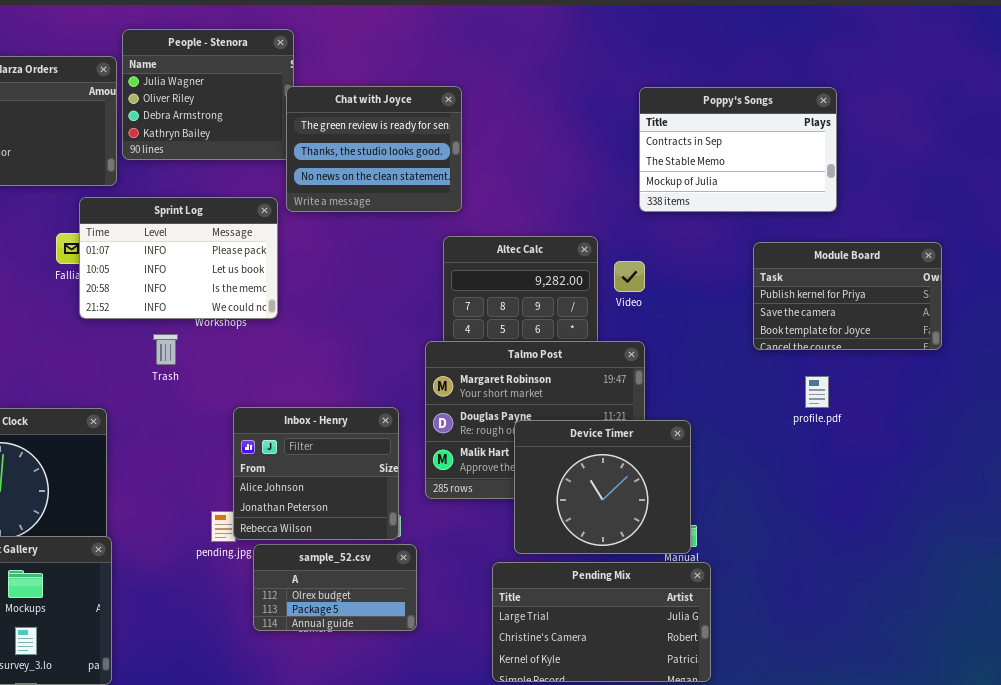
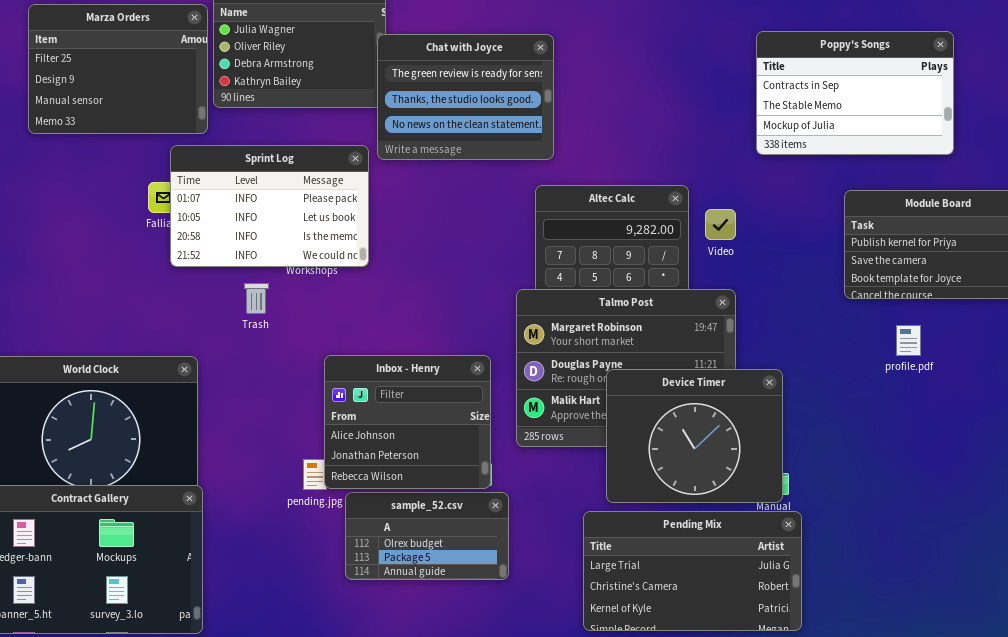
Poppy's Songs: [639,87,837,212] -> [756,31,954,155], moved

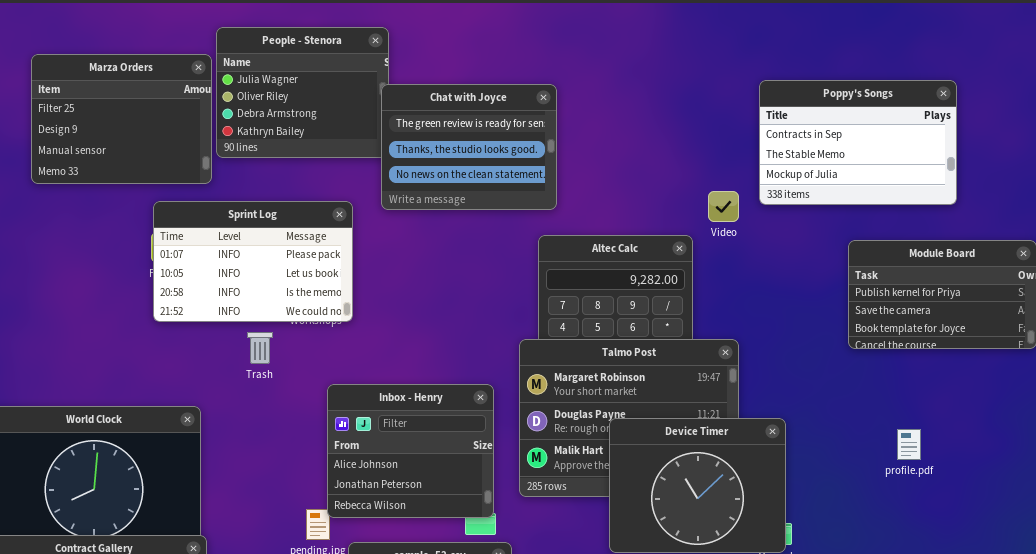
Sprint Log: [170,145,369,267] -> [153,201,353,322], moved
Video: [705,209,736,240] -> [708,191,739,222], moved
profile.pdf: [896,325,921,356] -> [897,429,921,460], moved
Inbox - Henry: [324,355,491,489] -> [327,384,494,518], moved

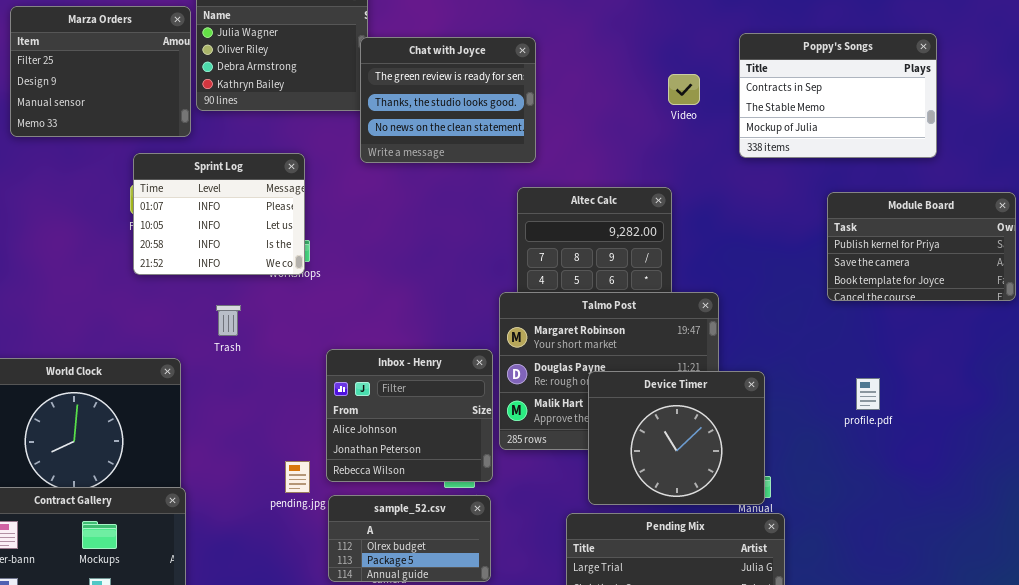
Video: [708,191,739,222] -> [668,74,700,105], moved
Sprint Log: [153,201,353,322] -> [133,153,305,275], resized
Trash: [247,332,273,364] -> [216,305,241,336], moved
Inbox - Henry: [327,384,494,518] -> [326,349,493,482], moved
profile.pdf: [897,429,921,460] -> [856,378,880,410], moved

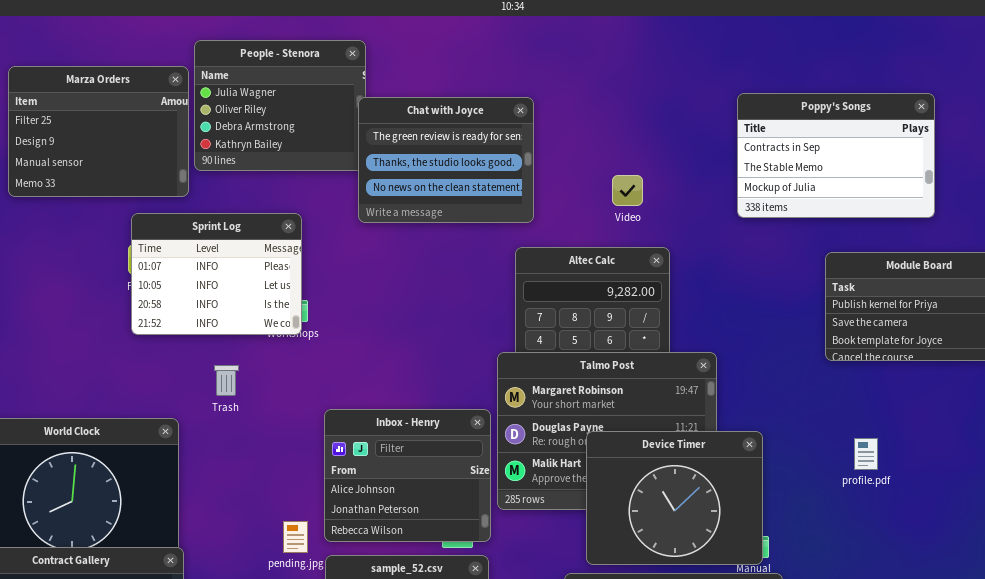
Video: [668,74,700,105] -> [612,175,643,206], moved

